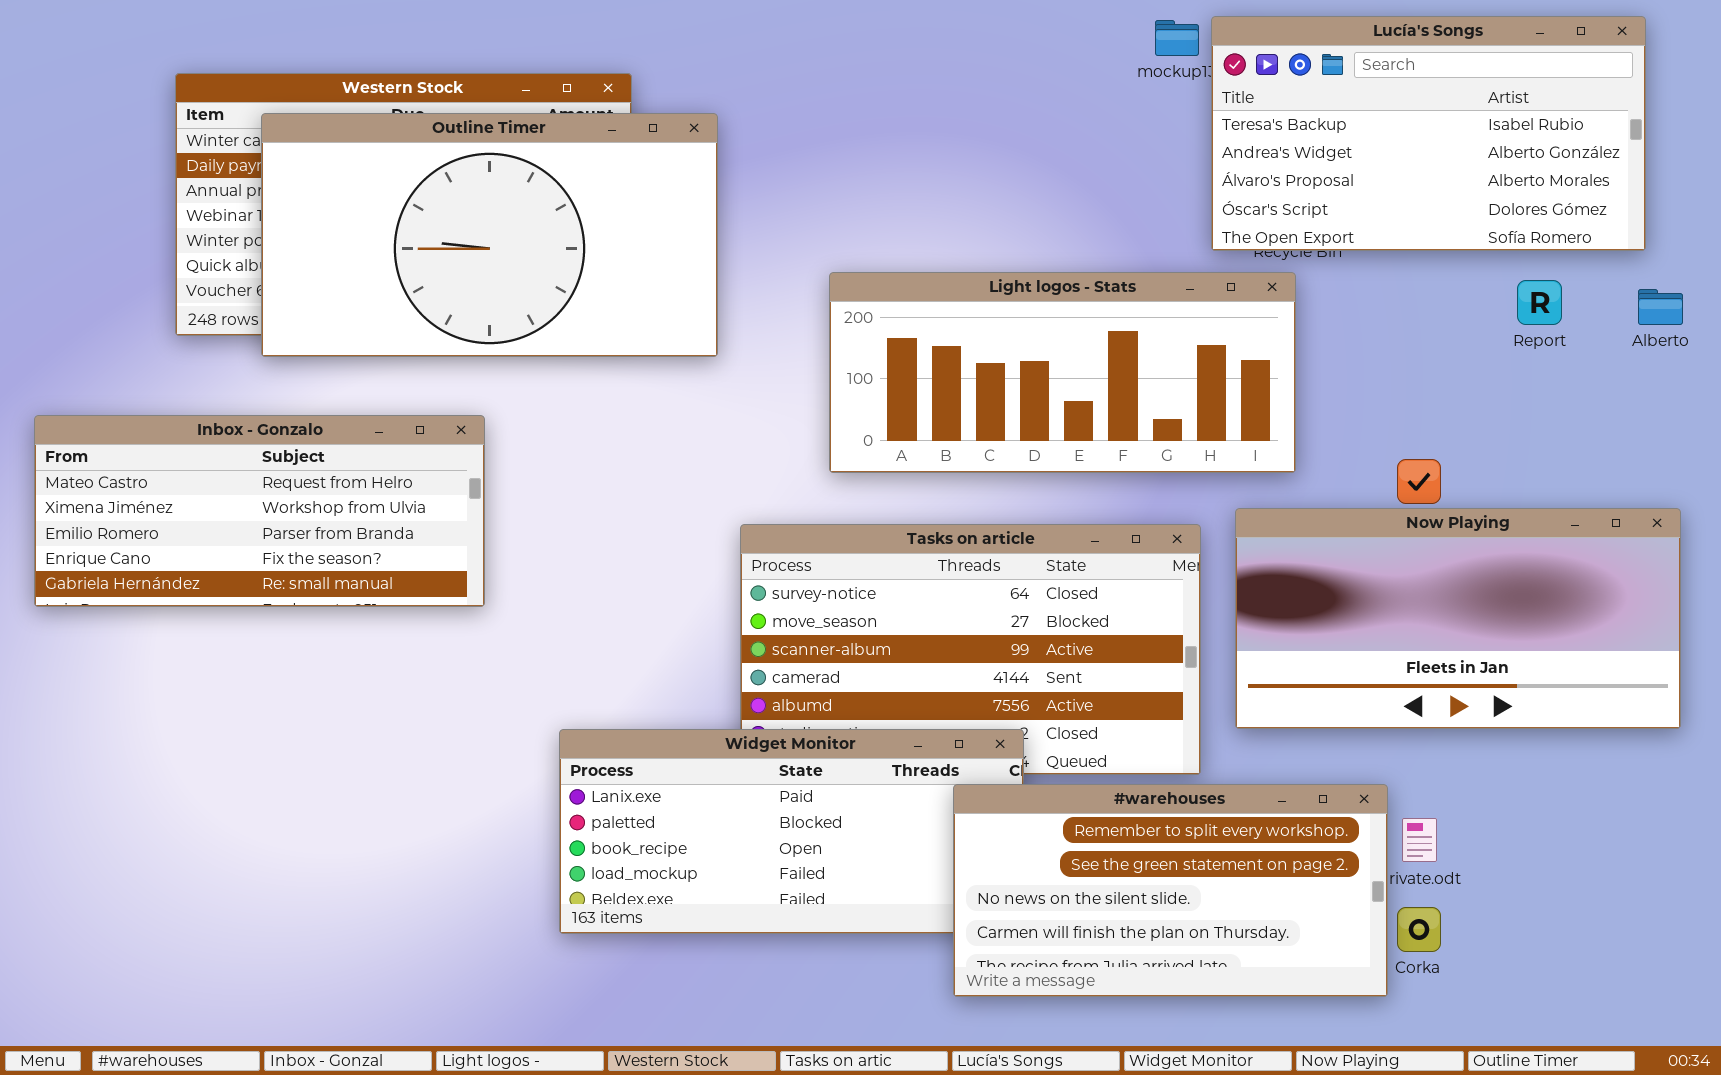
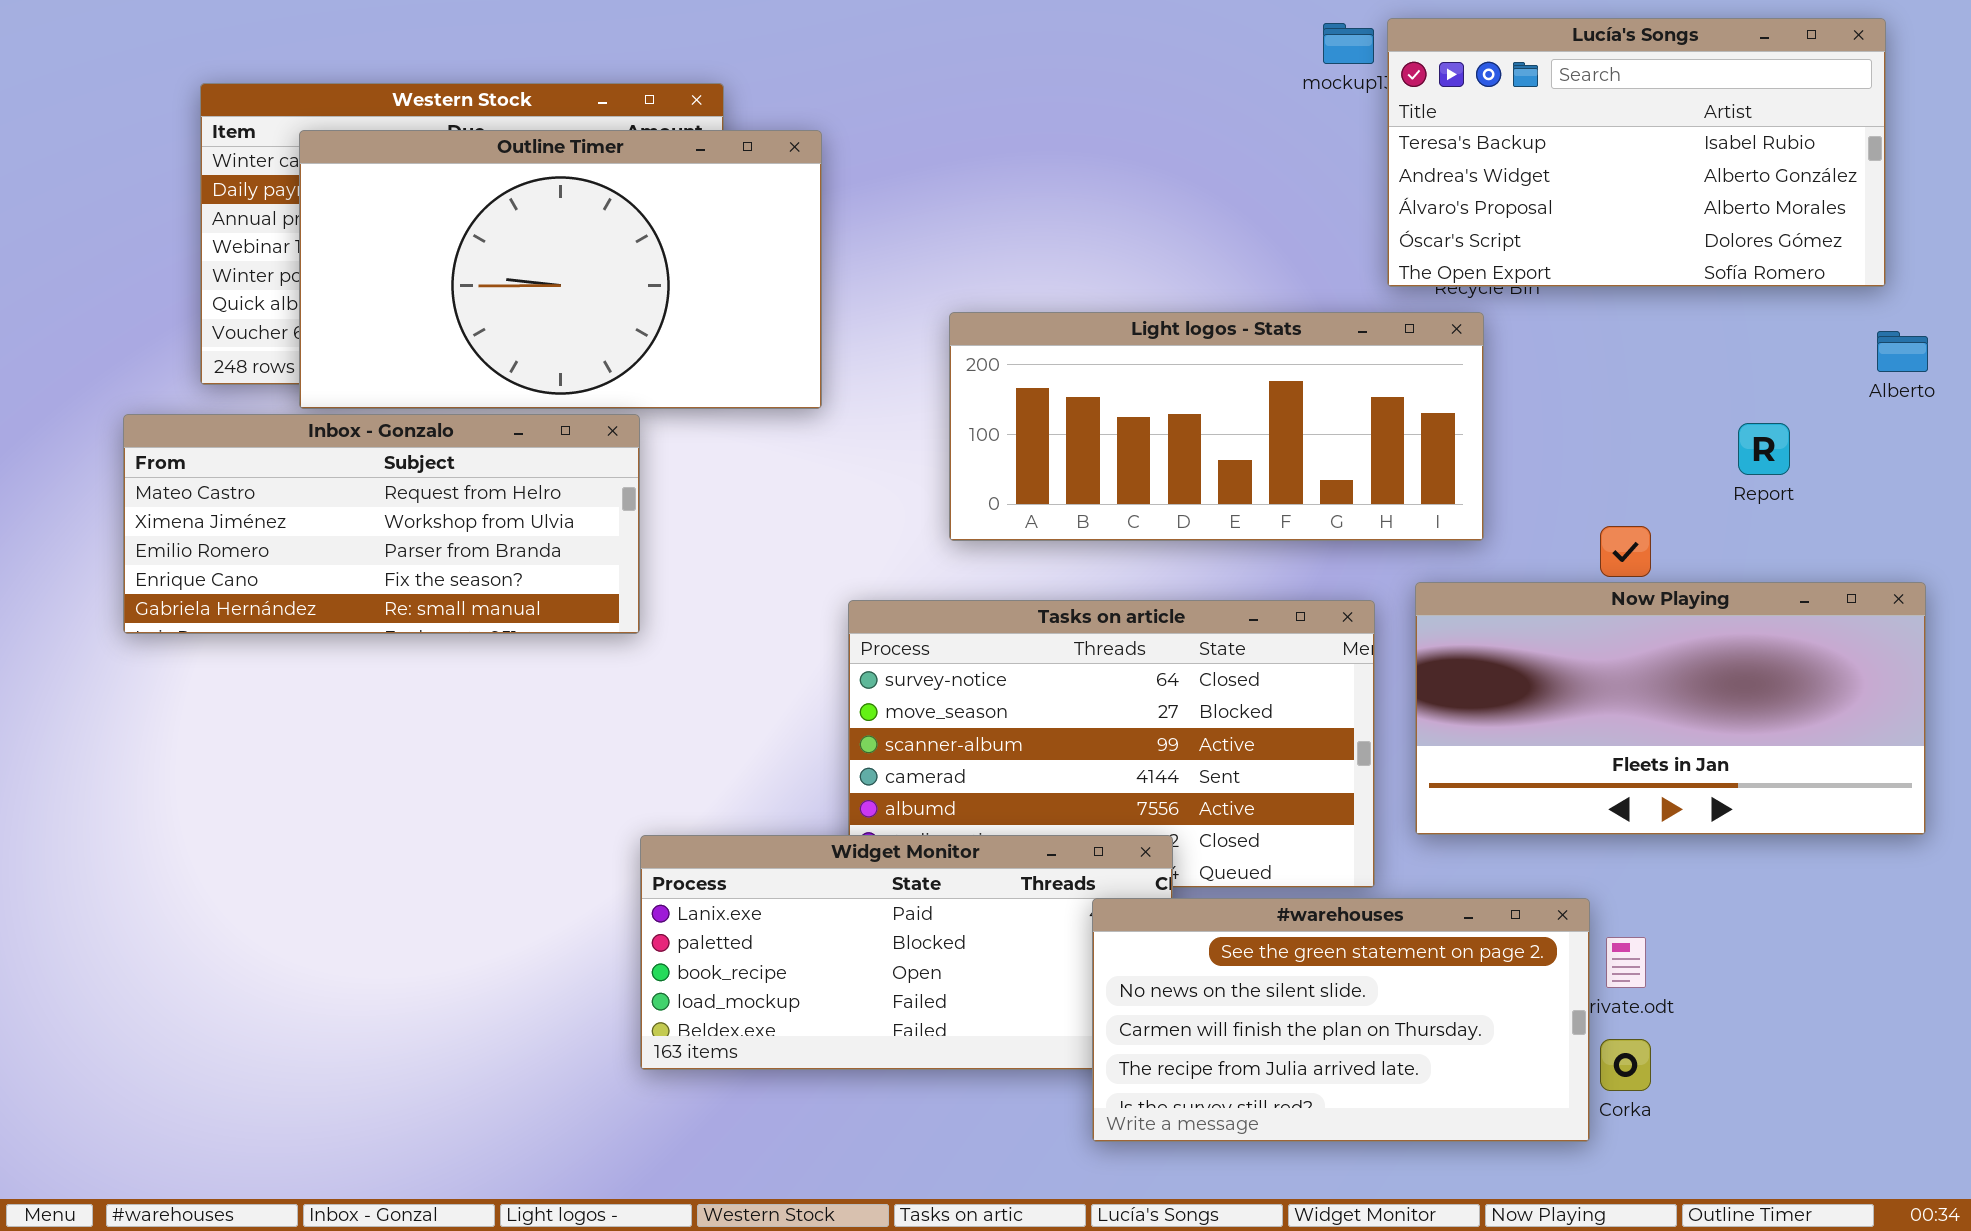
Report: [1517,280,1562,325] -> [1738,423,1790,475], moved
Inbox - Gonzalo: [34,415,485,607] -> [123,414,640,634], moved
#warehouses: [953,784,1388,997] -> [1092,898,1590,1142], scrolled down 1 row

